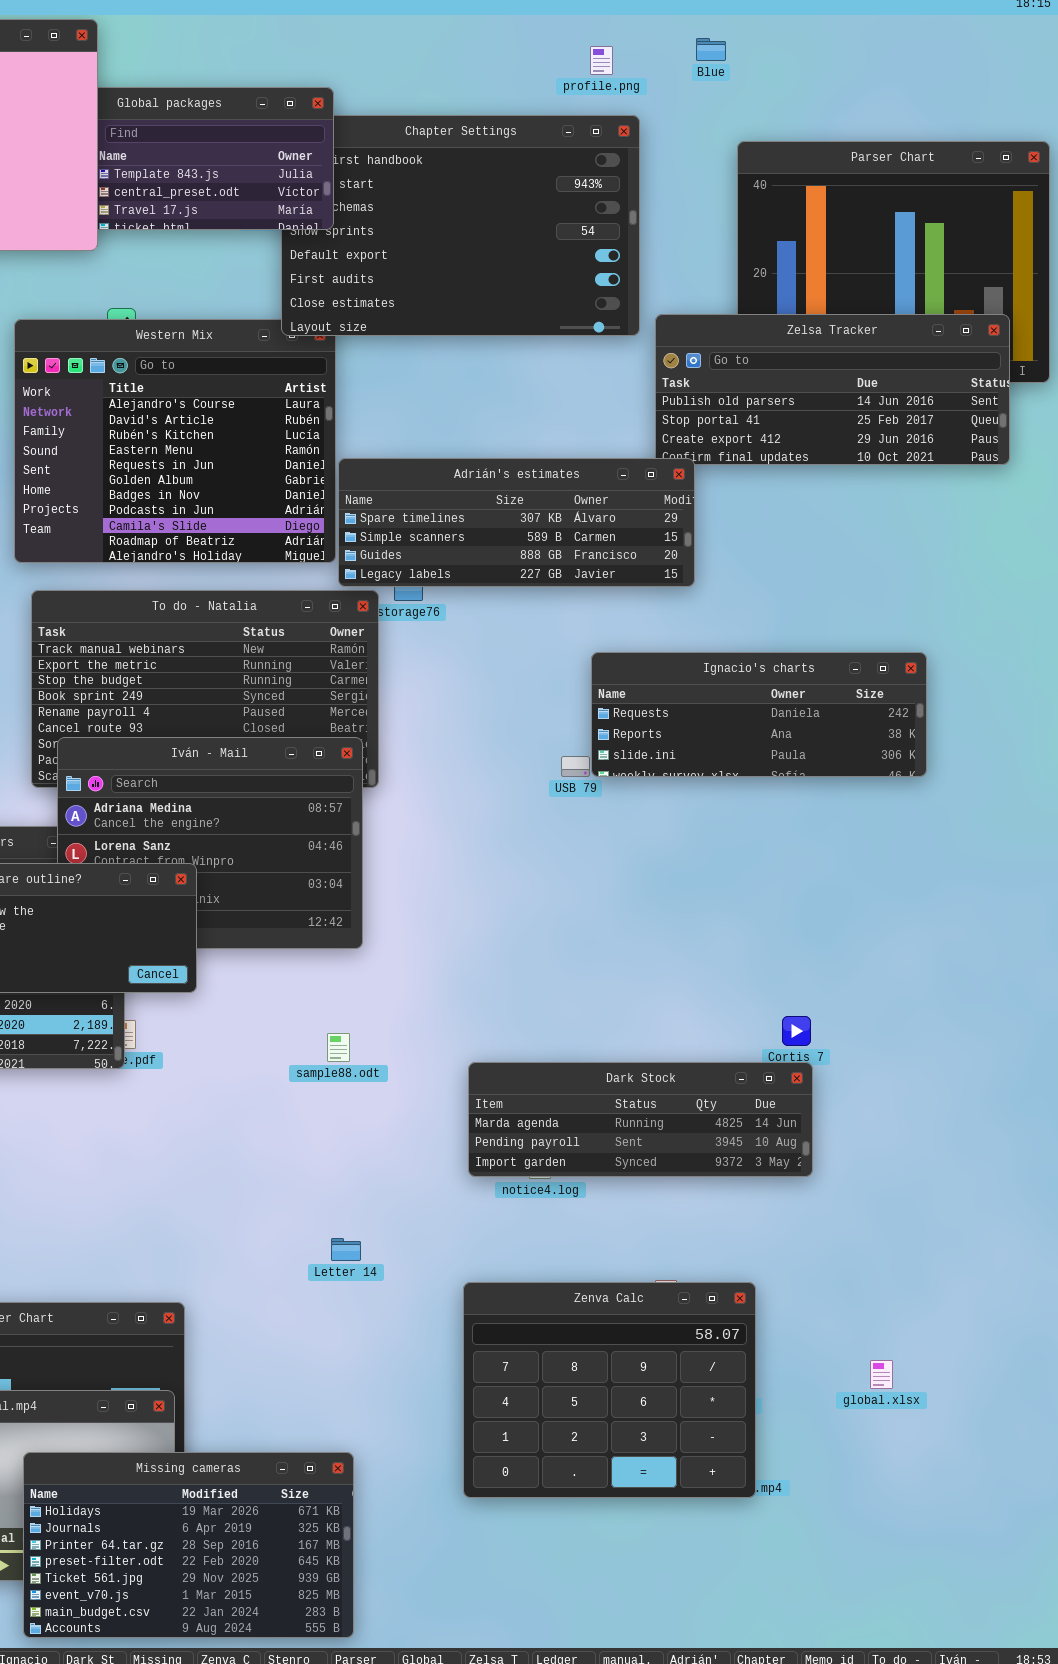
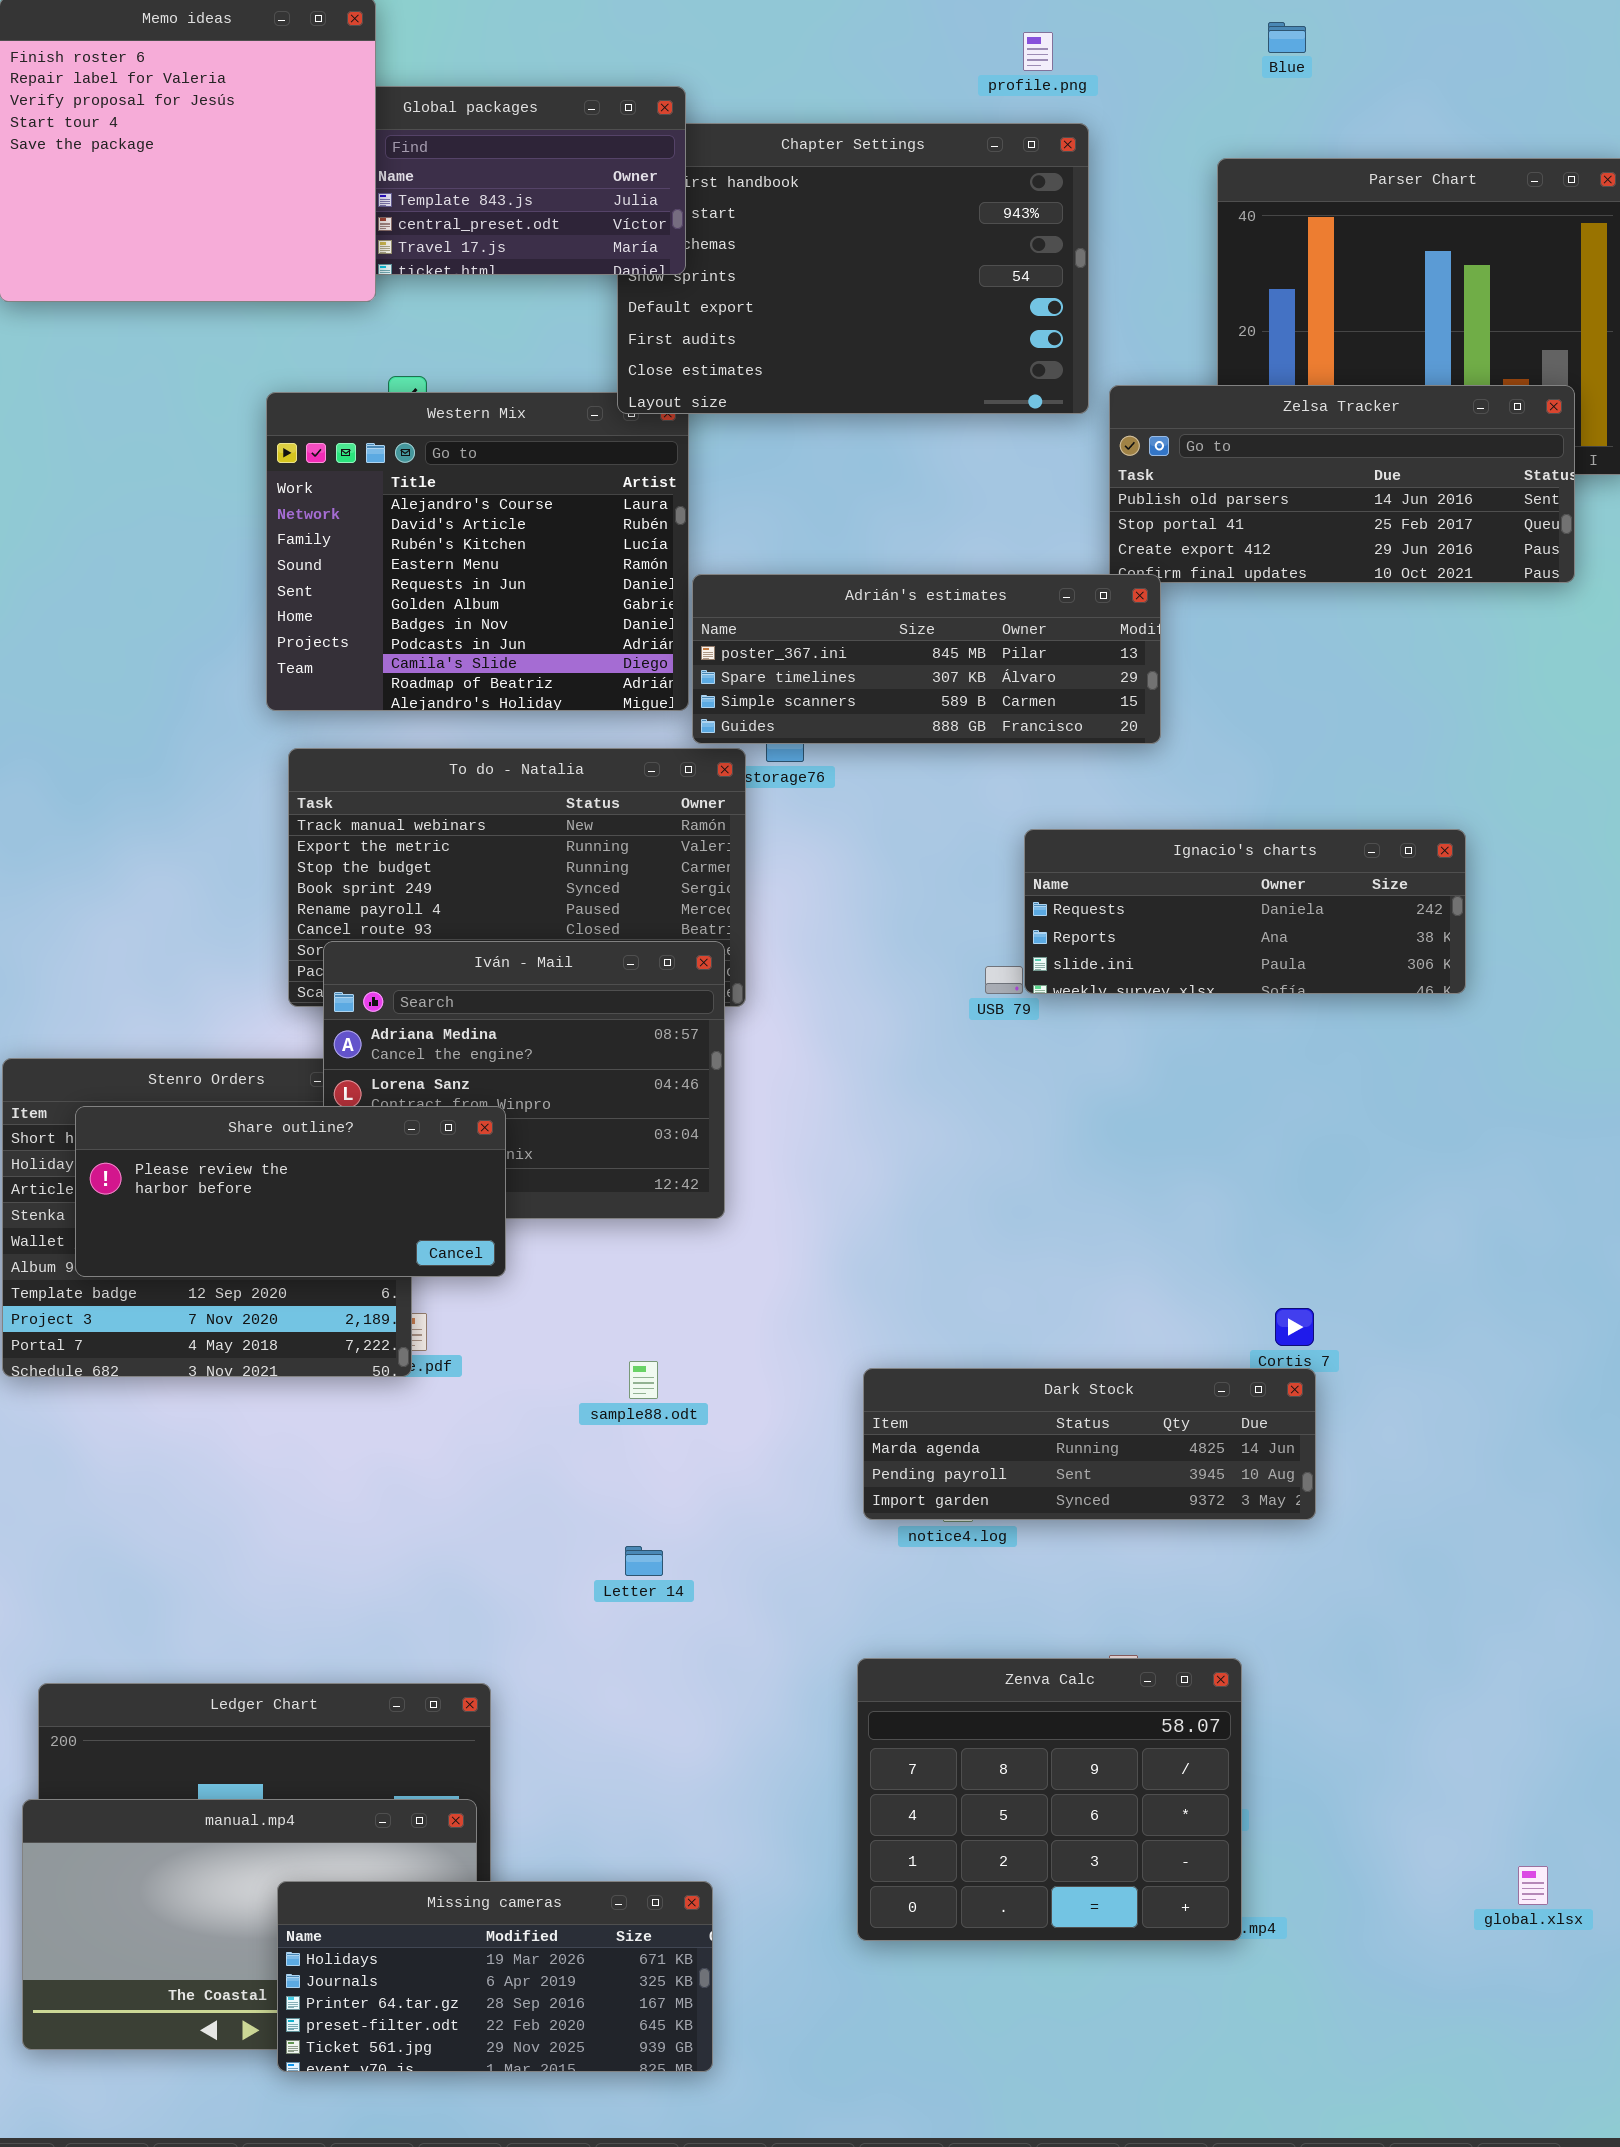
Blue: [696,38,726,61] -> [1268,22,1306,53], moved
Adrián's estimates: [338,458,695,587] -> [692,574,1161,744], scrolled up 1 row
sample88.odt: [327,1033,350,1062] -> [629,1361,658,1399], moved
Letter 14: [331,1238,361,1261] -> [625,1546,663,1576], moved
global.xlsx: [870,1360,893,1389] -> [1518,1866,1548,1905], moved
Missing cameras: [23,1452,354,1638] -> [277,1881,713,2072], resized

